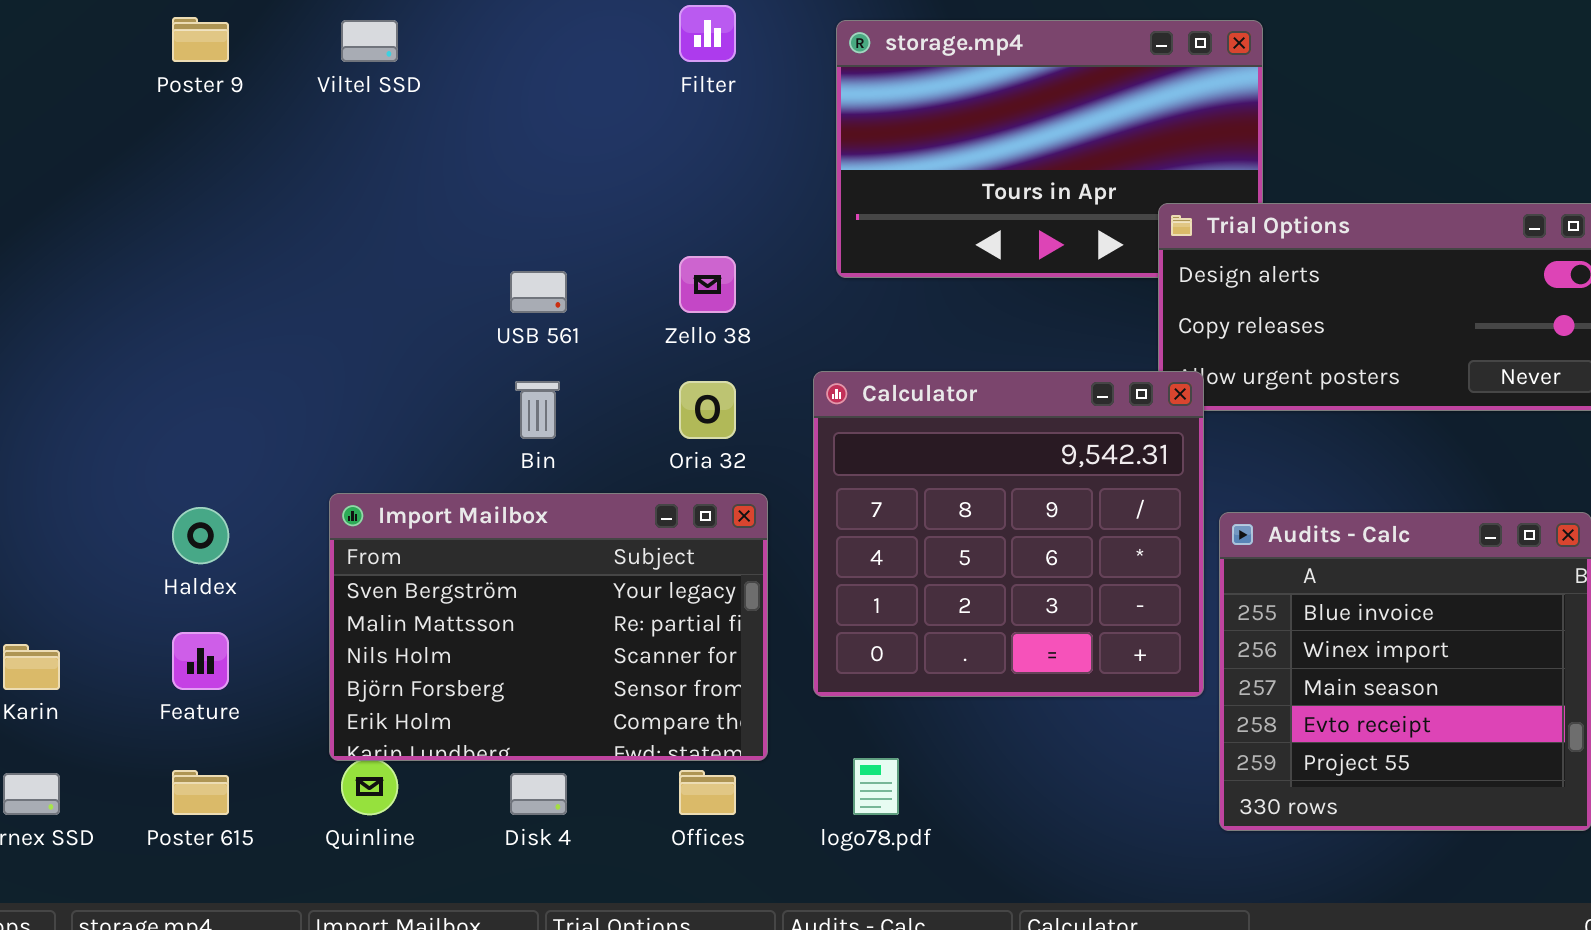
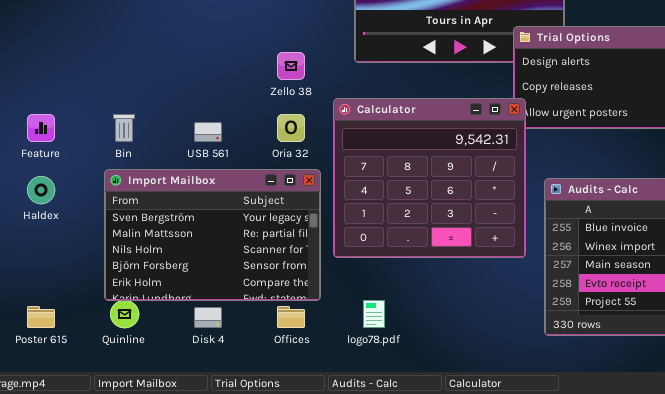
USB 561: [510,271,567,313] -> [194,122,222,142], moved
Calculator: [813,371,1204,697] -> [333,98,526,258], moved
Bin: [515,381,560,439] -> [113,114,135,142], moved
Feature: [172,632,229,690] -> [27,114,55,142], moved

